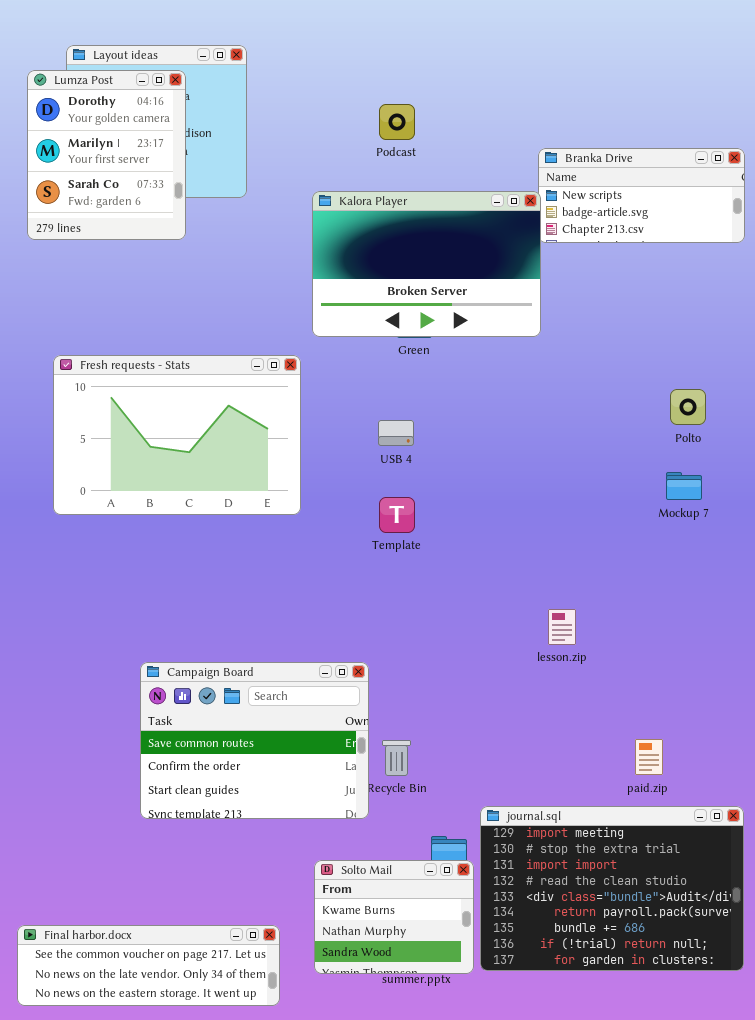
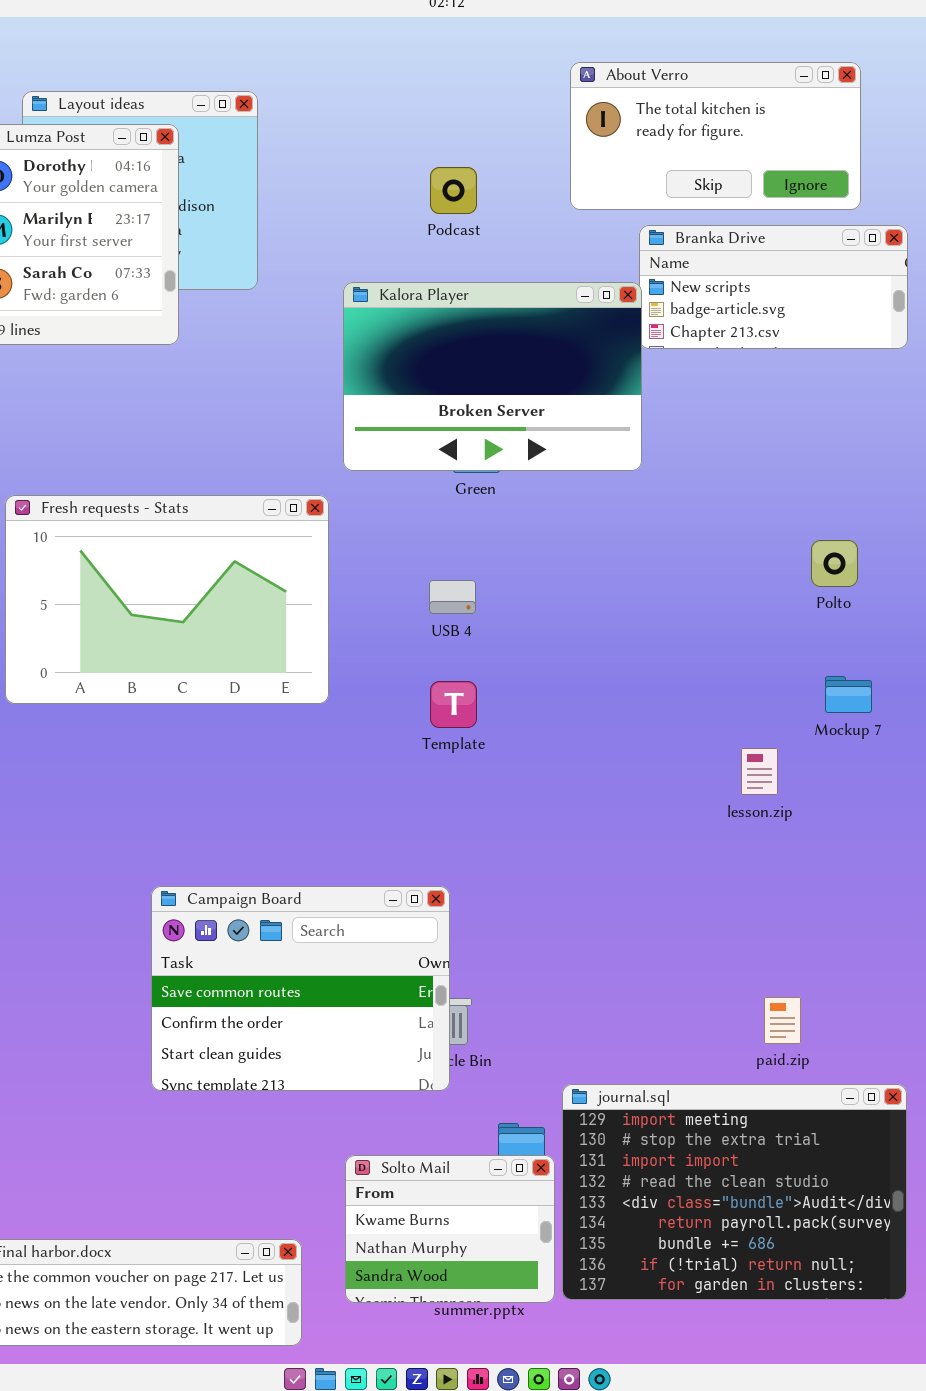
About Verro: none -> [570,62,861,210], opened
Mockup 7: [666,472,702,500] -> [825,676,872,713], moved
lesson.zip: [548,609,576,645] -> [741,748,778,795], moved
Campaign Board: [140,662,369,819] -> [151,886,450,1091], moved

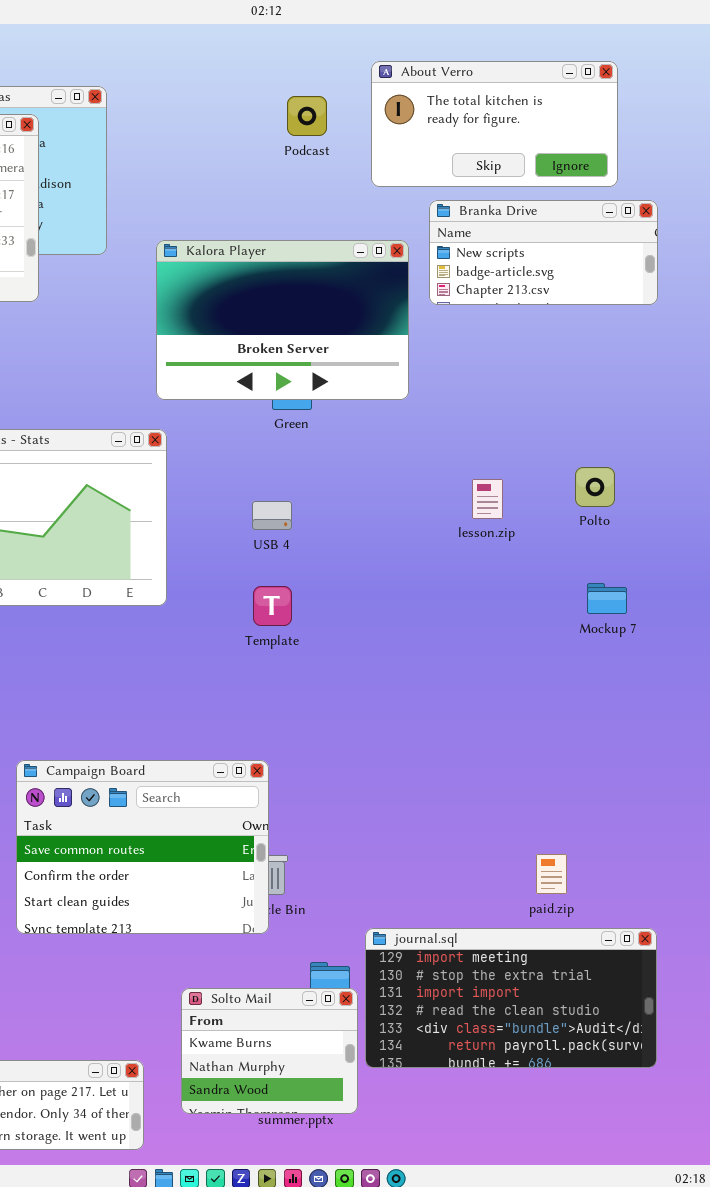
Podcast: [430,167,477,214] -> [287,96,327,136], moved
Kalora Player: [343,282,642,471] -> [156,240,409,400], moved
lesson.zip: [741,748,778,795] -> [472,479,503,519], moved
journal.sql: [562,1084,907,1300] -> [365,928,657,1068], resized

